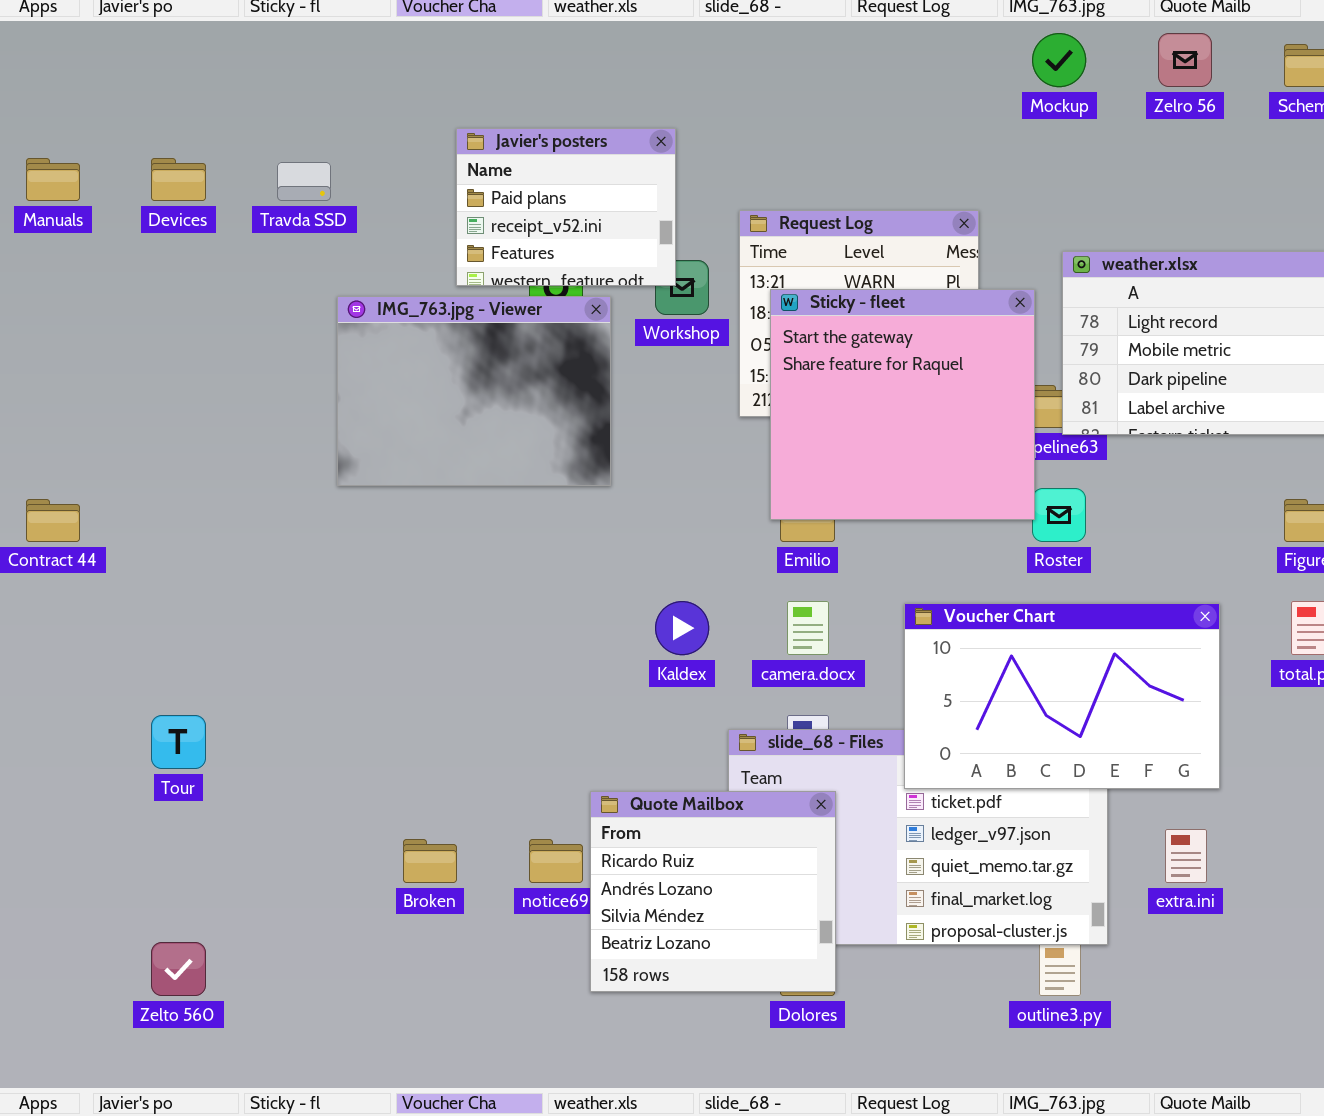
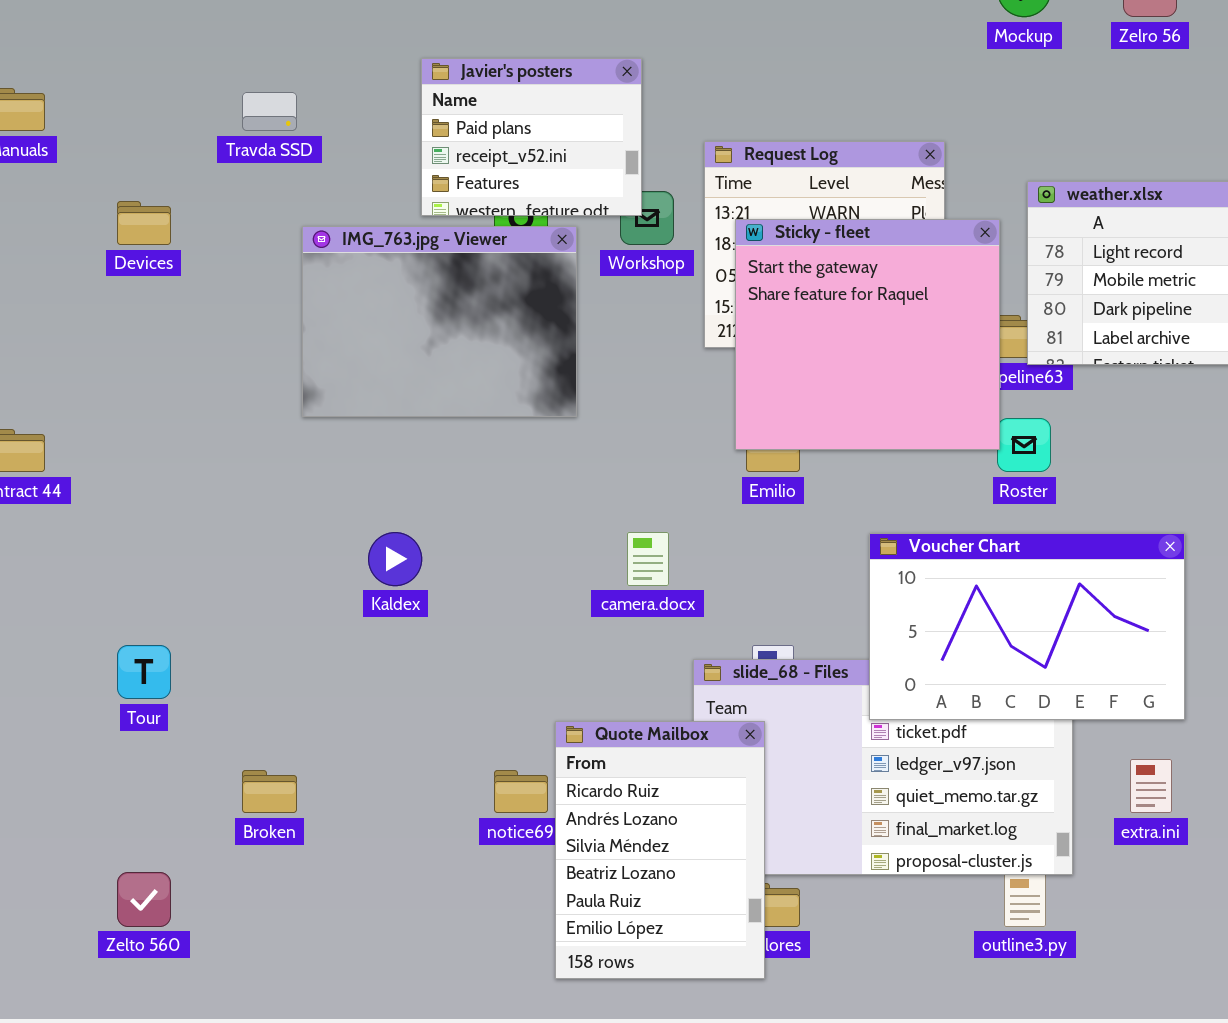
Devices: [151,158,206,201] -> [117,201,171,245], moved
Kaldex: [655,601,709,655] -> [368,532,422,586], moved
camera.docx: [787,601,829,655] -> [627,532,669,586], moved
Quote Mailbox: [590,791,836,992] -> [555,721,765,979], resized
Broken: [403,839,457,883] -> [242,770,297,813], moved

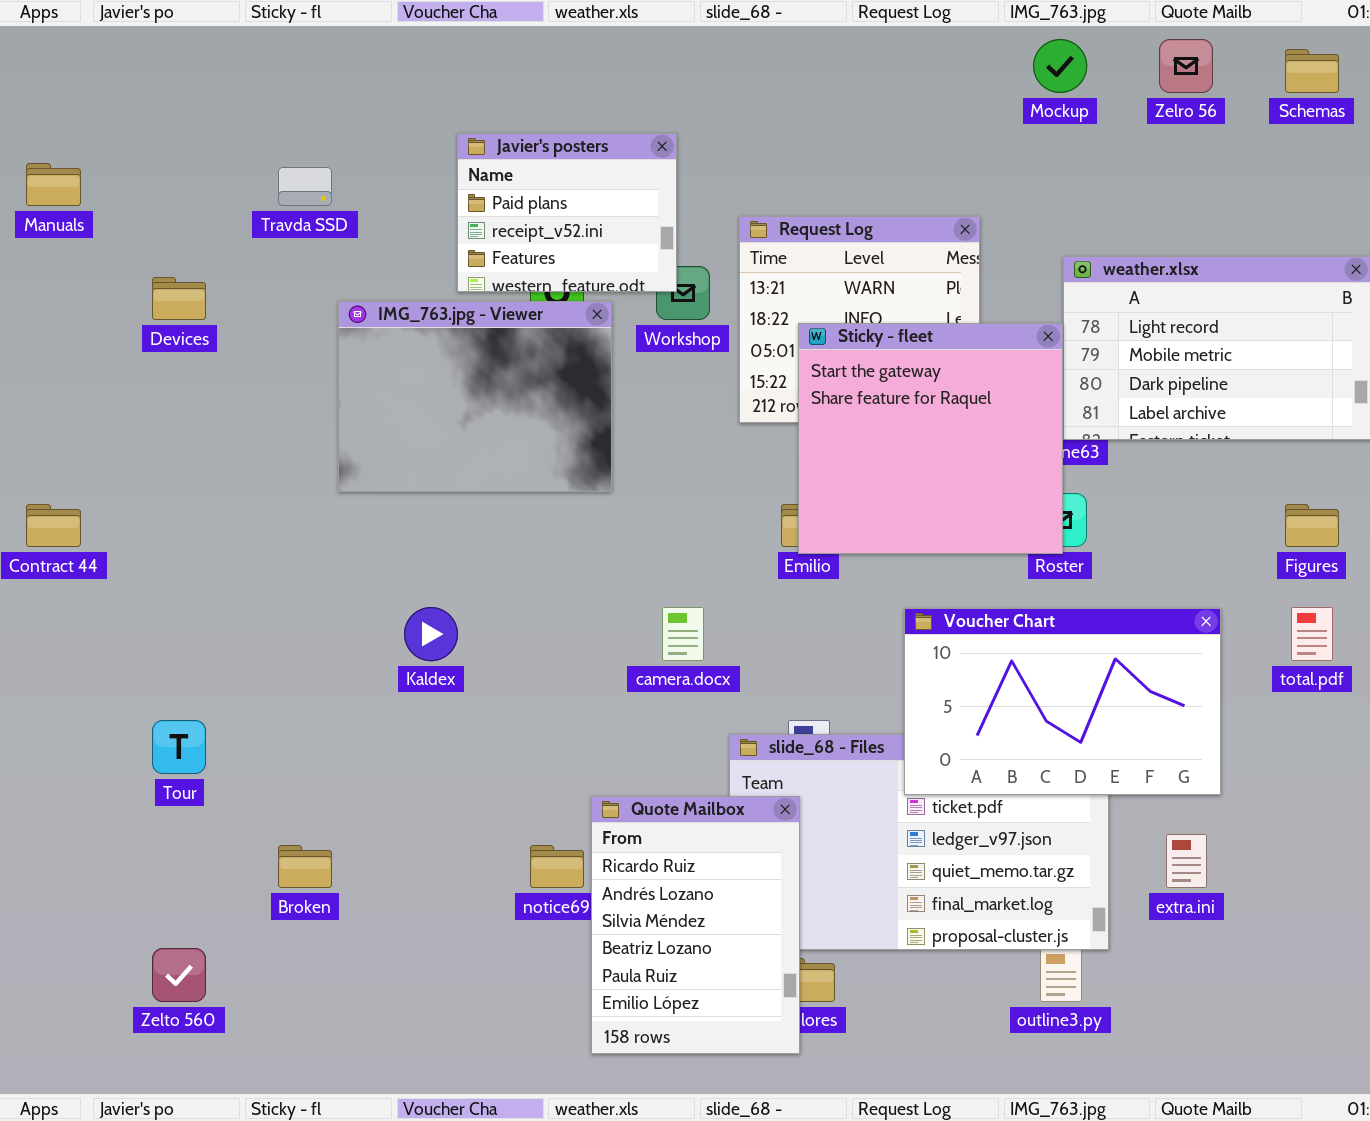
Sticky - fleet: [735,219,1000,450] -> [798,323,1063,554], moved

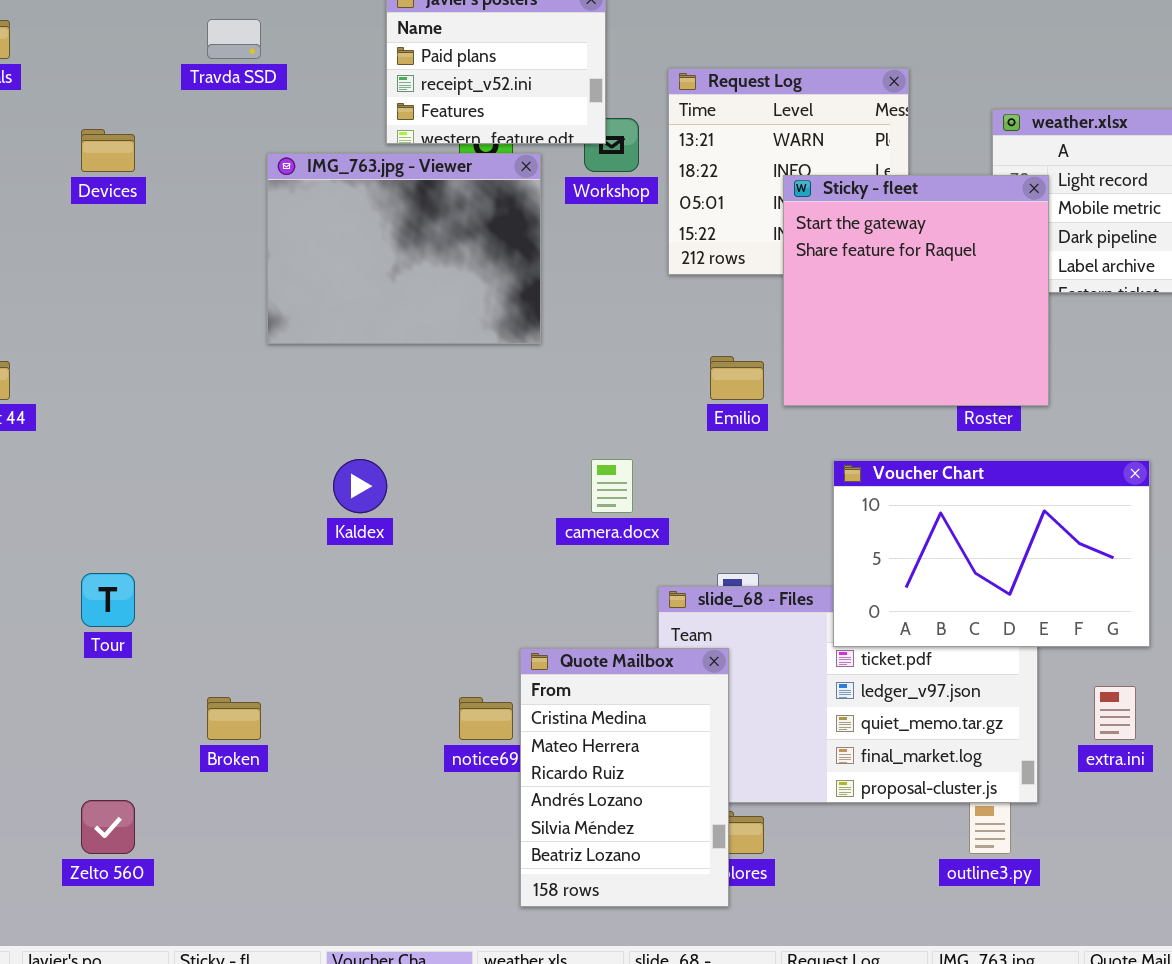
Sticky - fleet: [798,323,1063,554] -> [783,175,1049,406], moved
Quote Mailbox: [591,796,800,1054] -> [520,648,729,907], scrolled up 2 rows

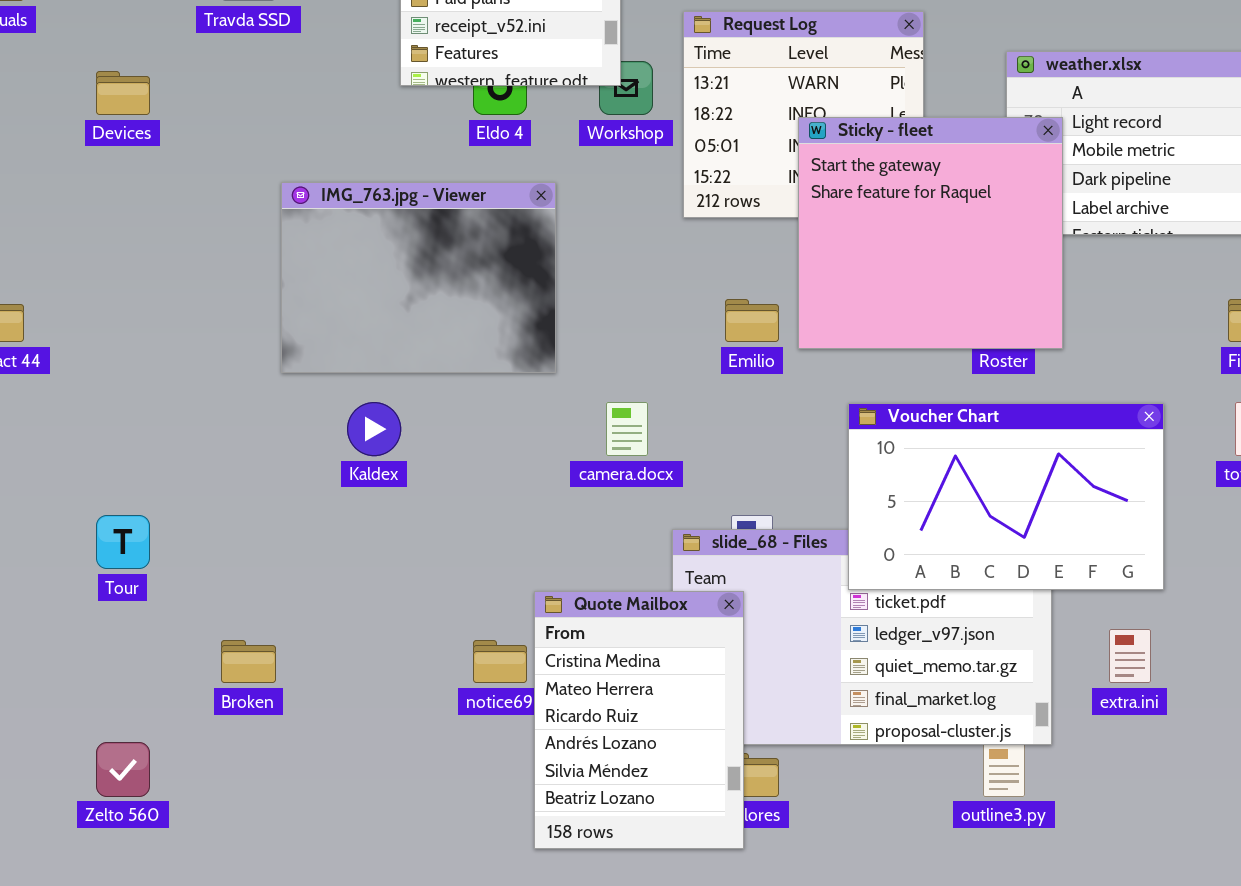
IMG_763.jpg - Viewer: [267,153,541,344] -> [281,182,556,373], moved

